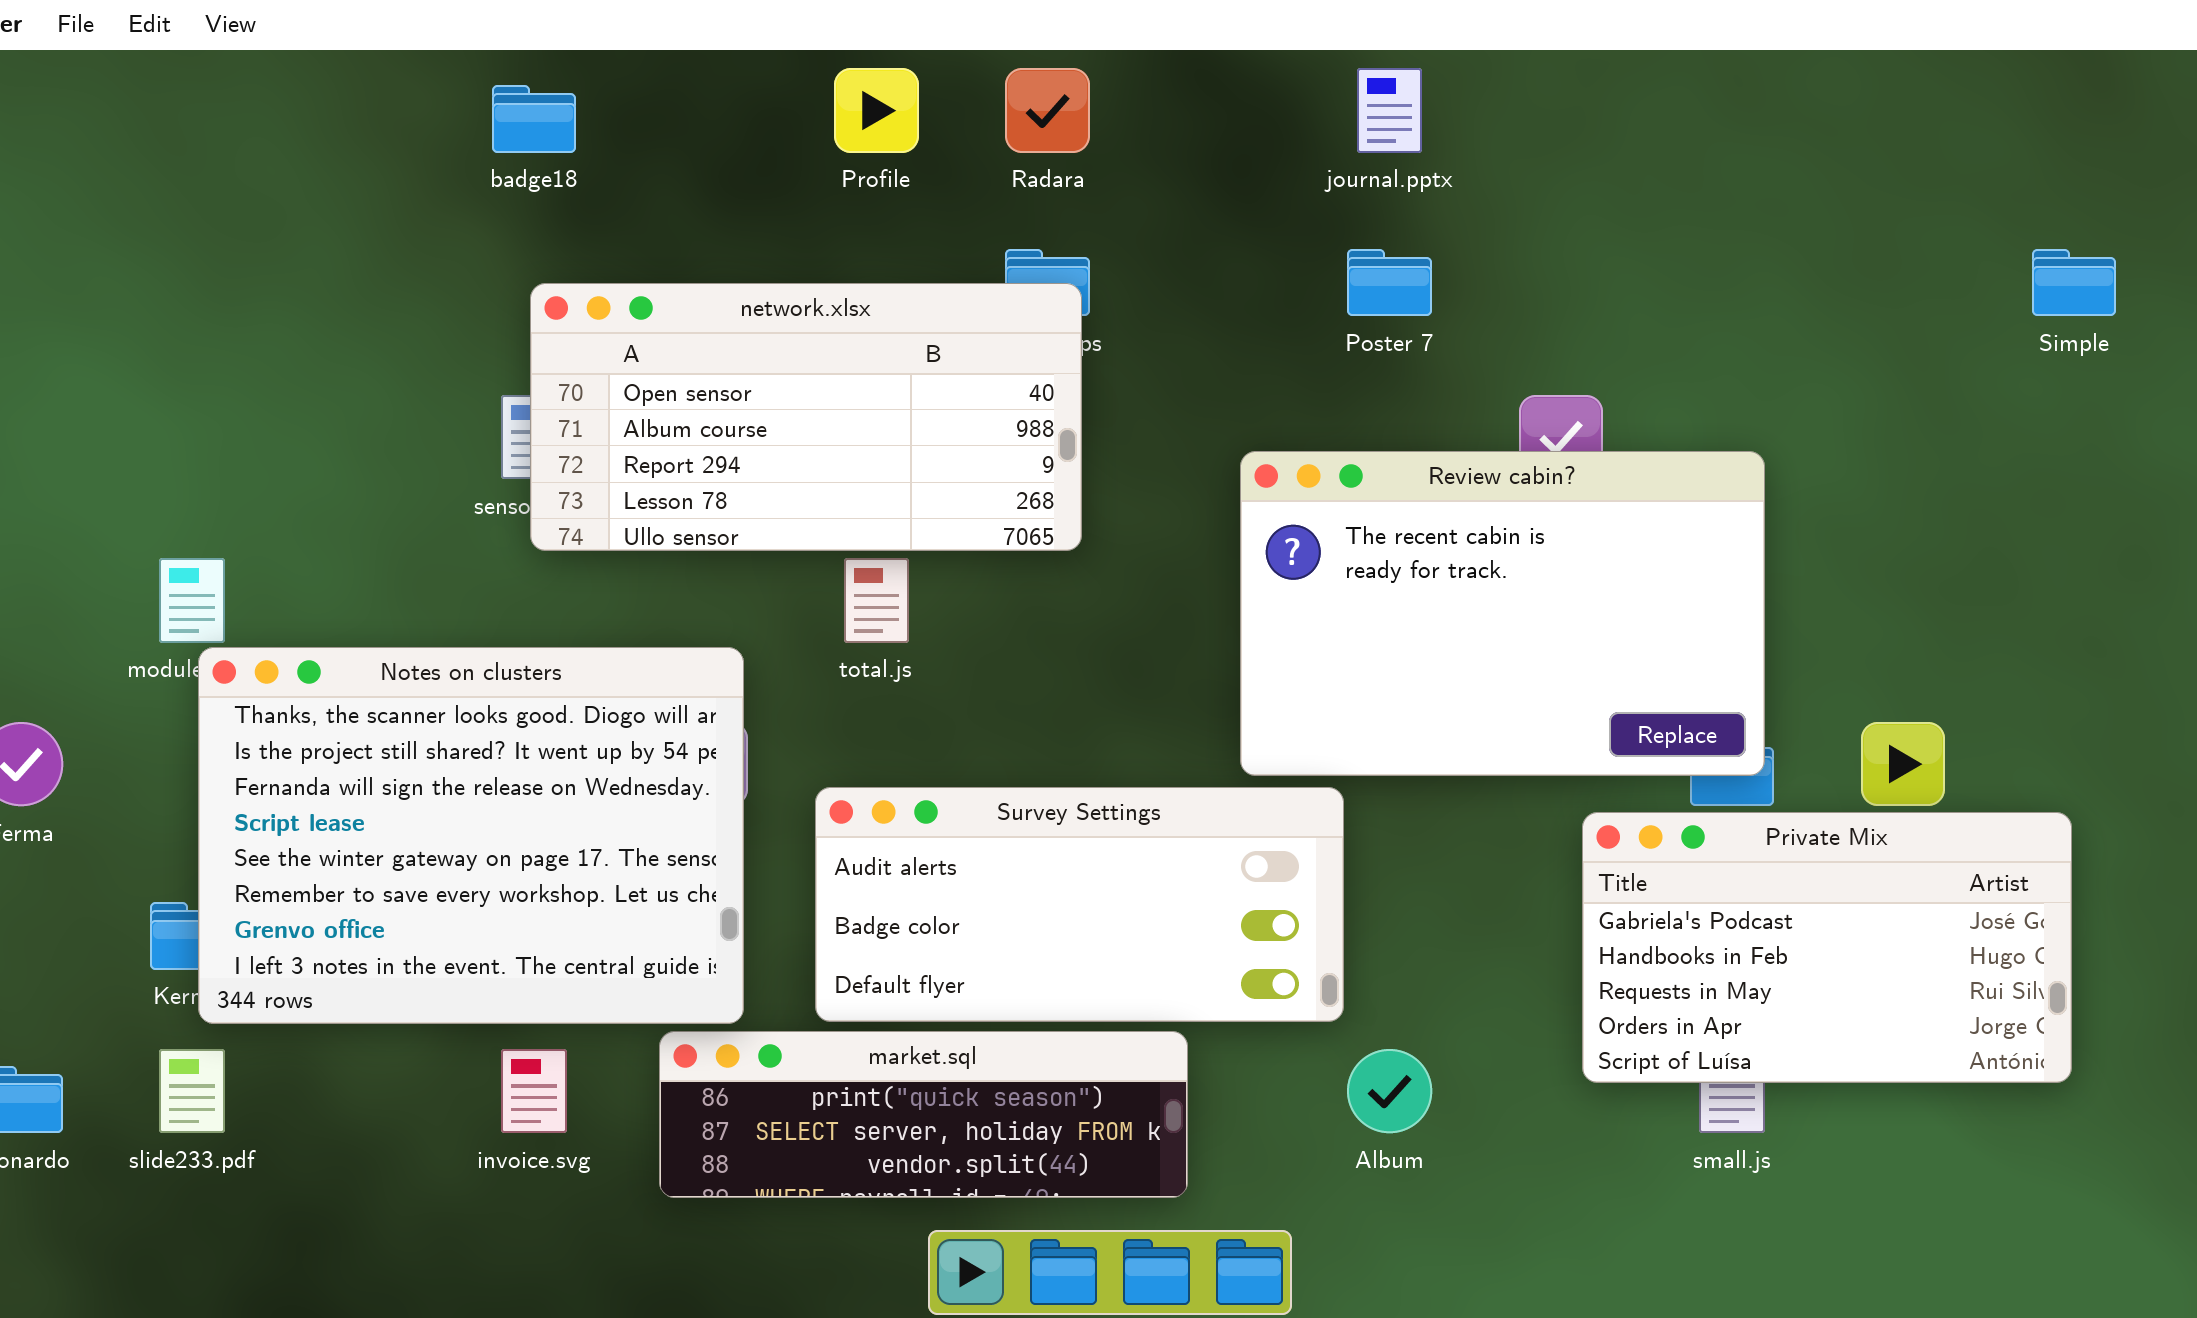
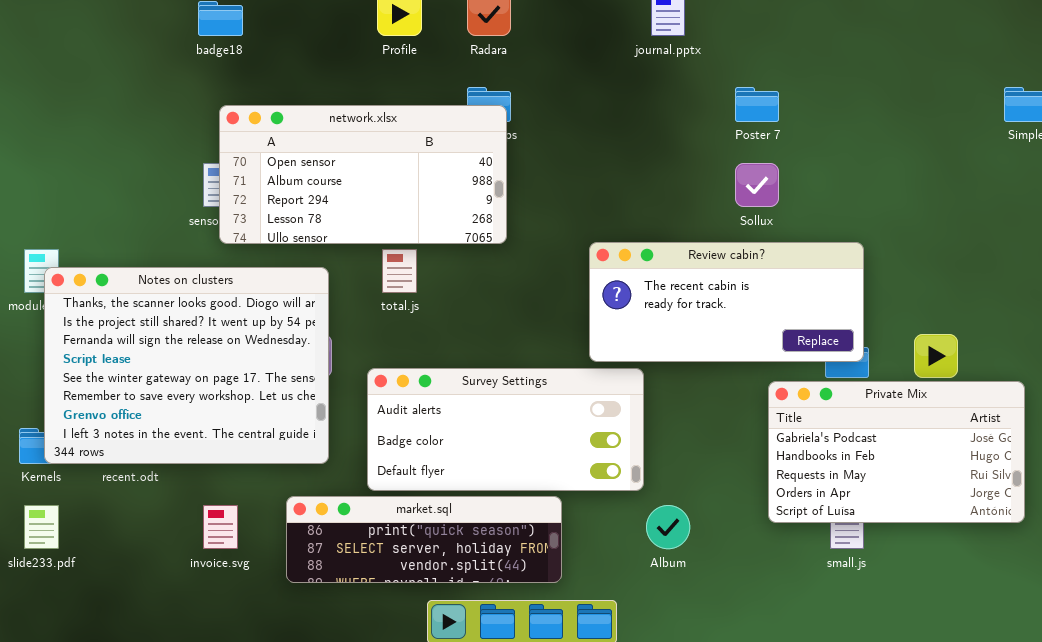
Poster 7: [1347,249,1432,316] -> [735,87,779,122], moved
Review cabin?: [1240,451,1765,776] -> [589,242,864,362], resized
Notes on clusters: [198,647,744,1024] -> [44,267,329,464], moved

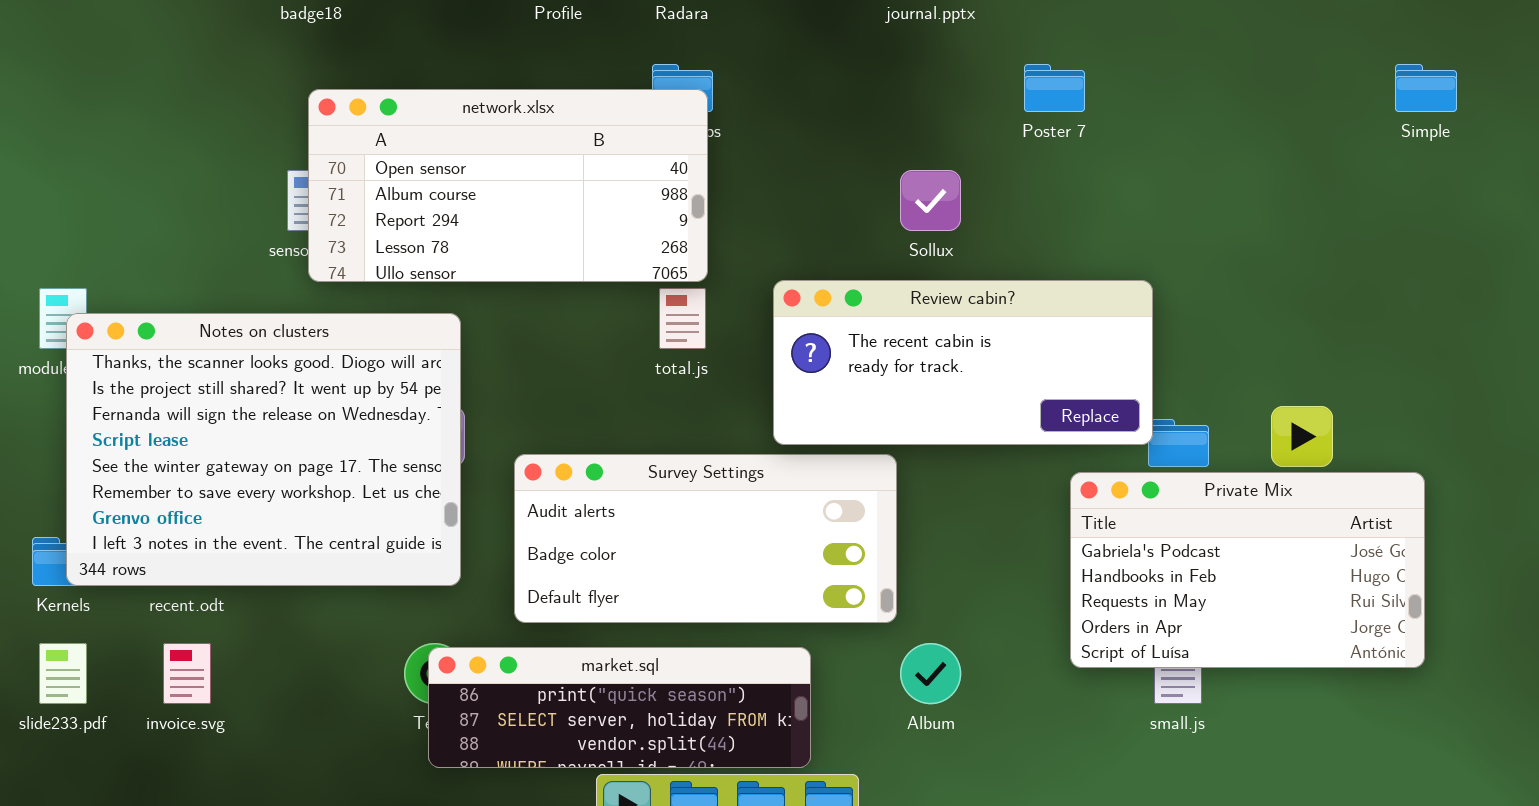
Sollux: [735,163,779,207] -> [900,170,961,231], moved
Review cabin?: [589,242,864,362] -> [773,280,1153,445], moved
total.js: [382,249,417,293] -> [659,288,706,349], moved
market.sql: [286,496,562,583] -> [428,647,811,768], moved
invoice.svg: [203,505,238,549] -> [163,643,211,704], moved

